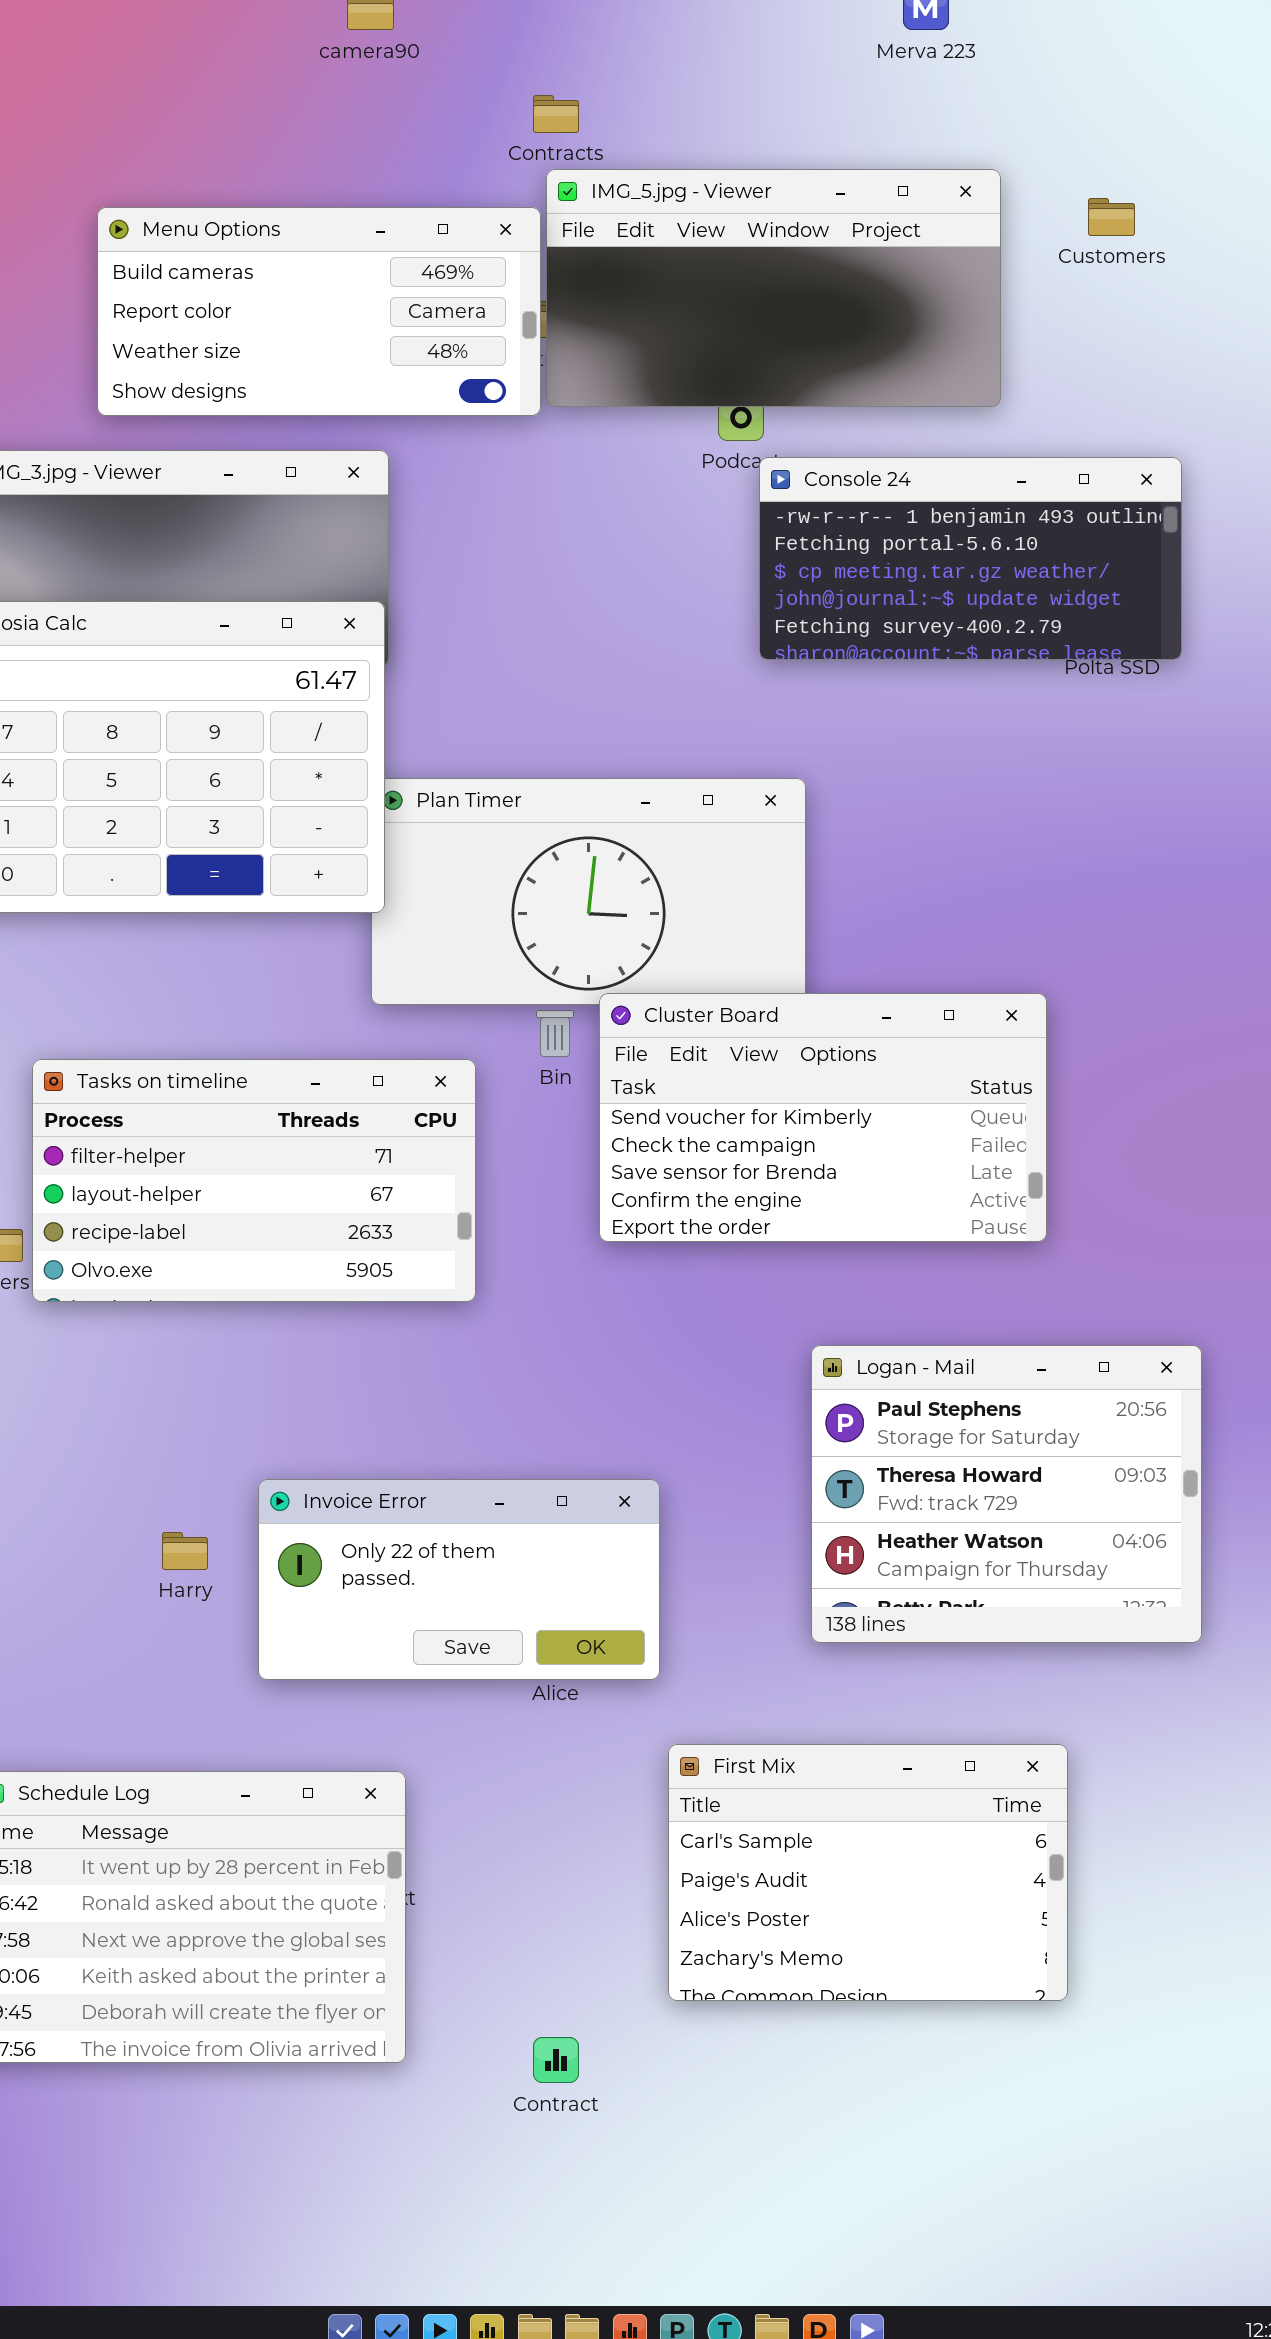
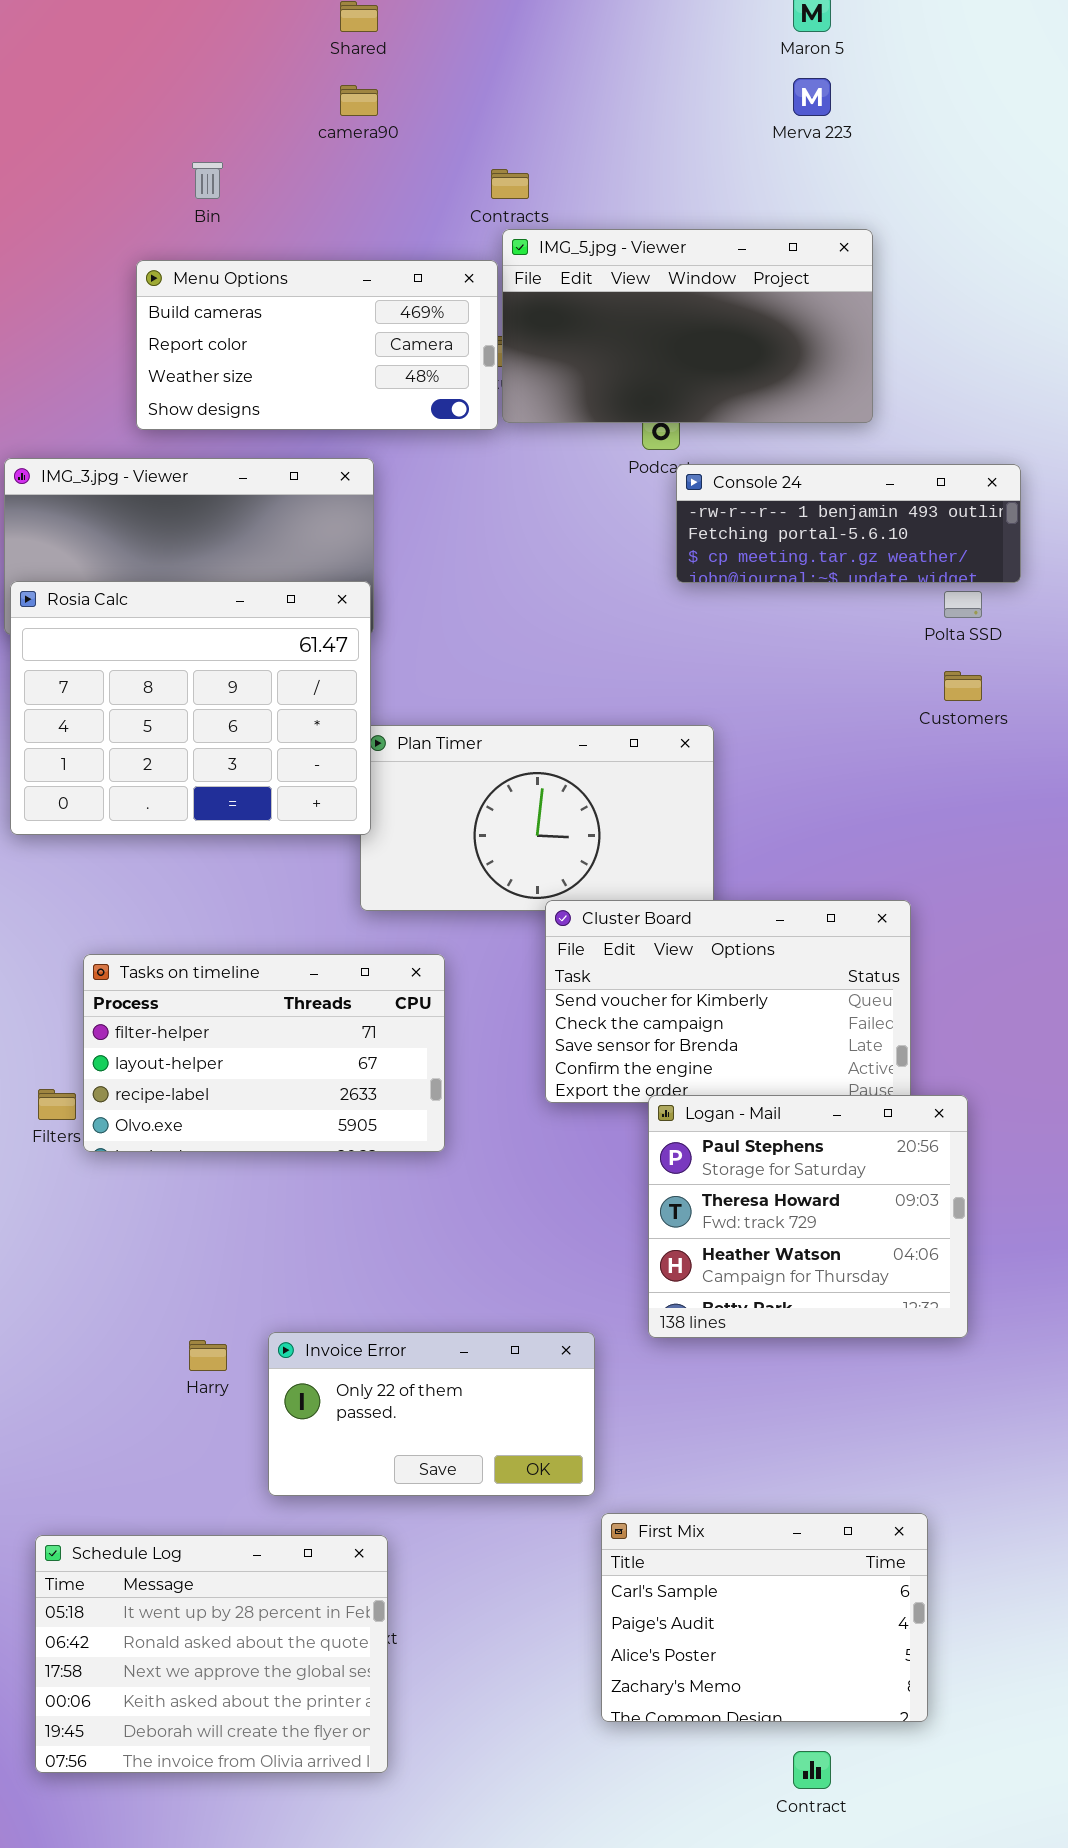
Customers: [1088,198,1135,236] -> [944,671,982,701], moved
Console 24: [759,457,1182,660] -> [676,464,1021,583], resized
Bin: [536,1010,574,1057] -> [192,162,223,199], moved
Logan - Mail: [811,1345,1202,1643] -> [648,1095,968,1338], moved
Invoice Error: [258,1479,660,1680] -> [268,1332,595,1496], moved
Contract: [533,2037,579,2083] -> [793,1751,831,1789], moved

